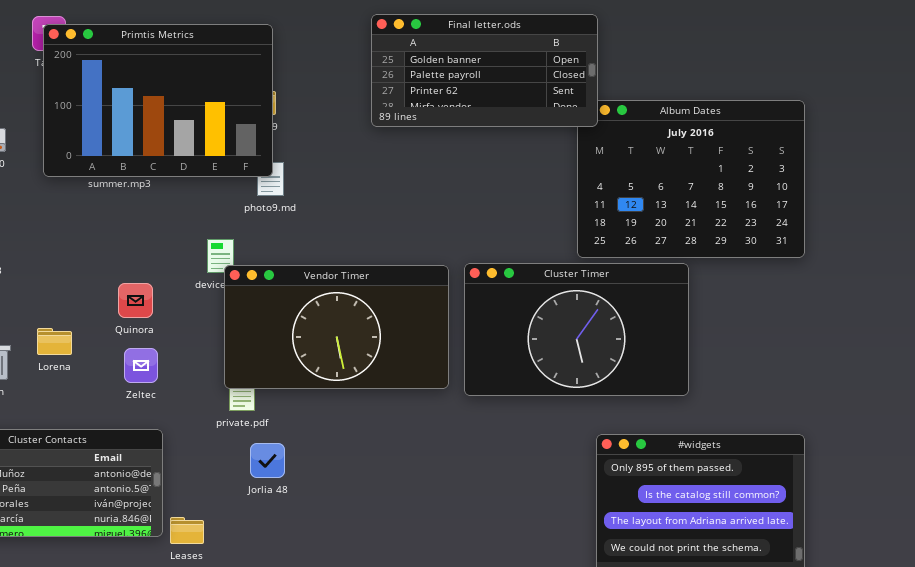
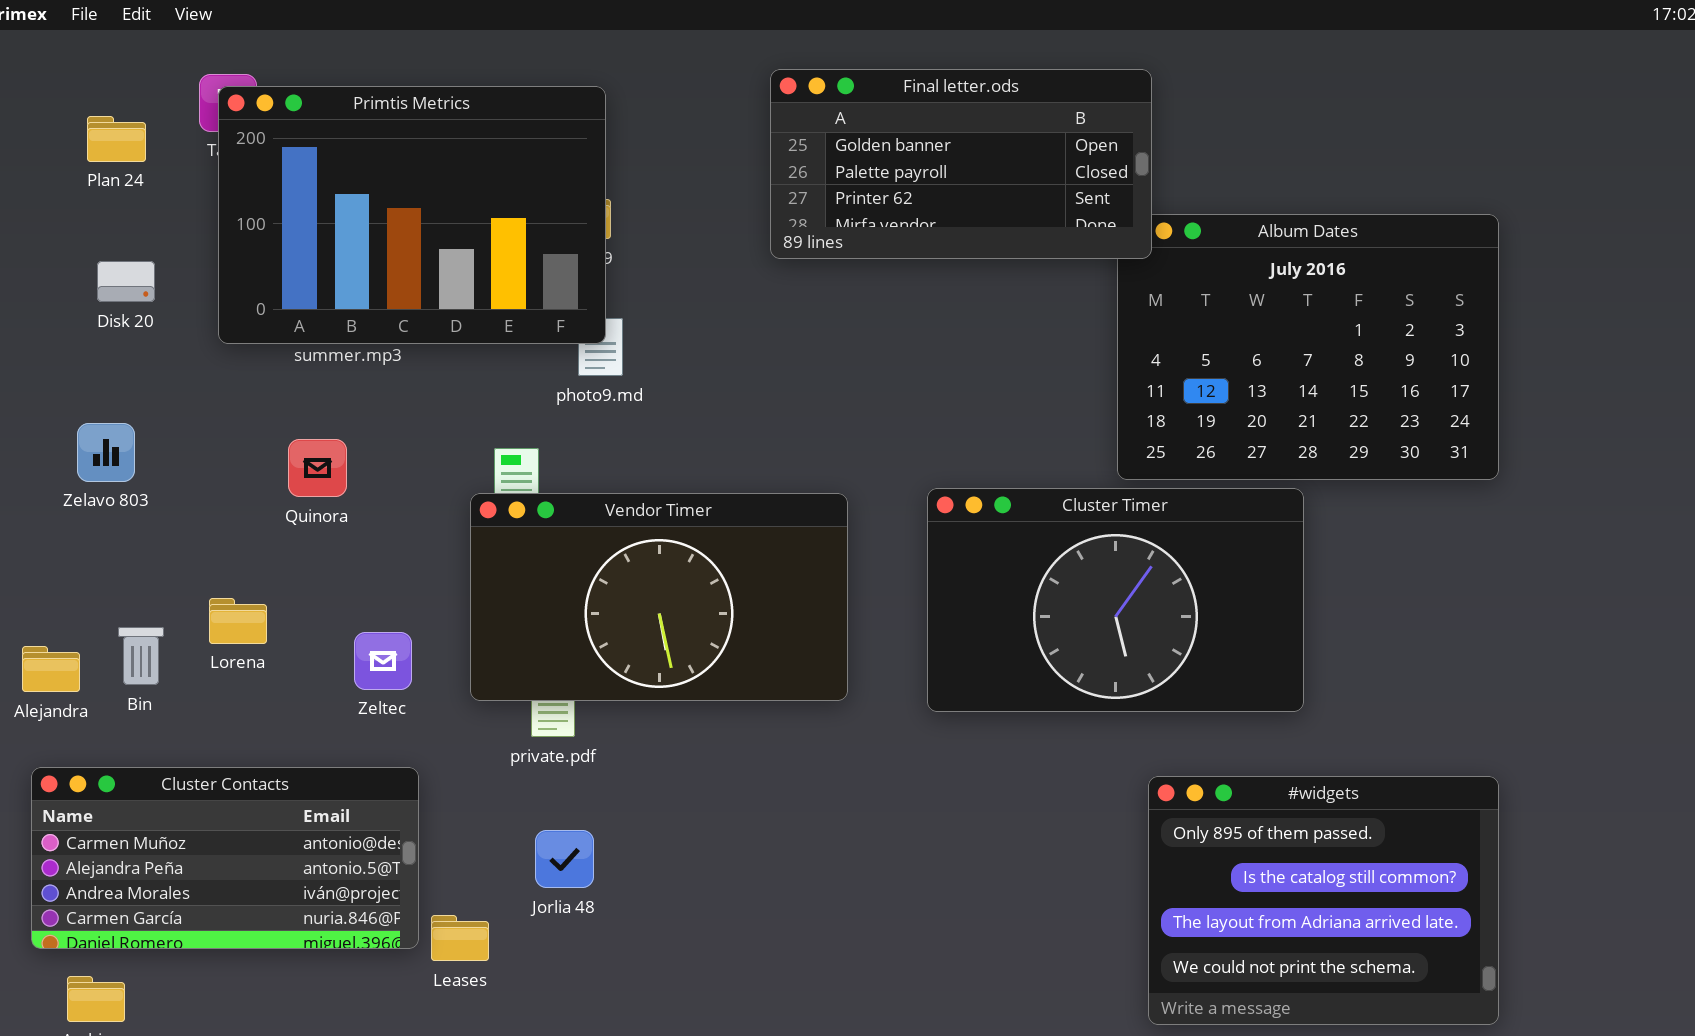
Vendor Timer: [224,265,449,389] -> [470,493,848,701], moved
Quinora: [118,283,153,318] -> [288,439,347,497], moved
Jorlia 48: [250,443,285,478] -> [535,830,594,888], moved

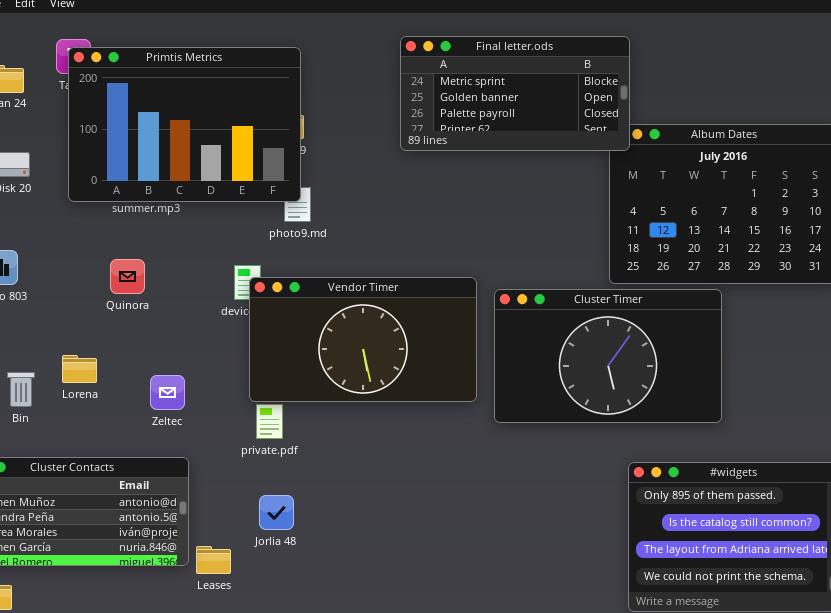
Final letter.ods: [770,69,1152,259] -> [400,36,630,151], scrolled up 1 row
Vendor Timer: [470,493,848,701] -> [249,277,477,402], moved

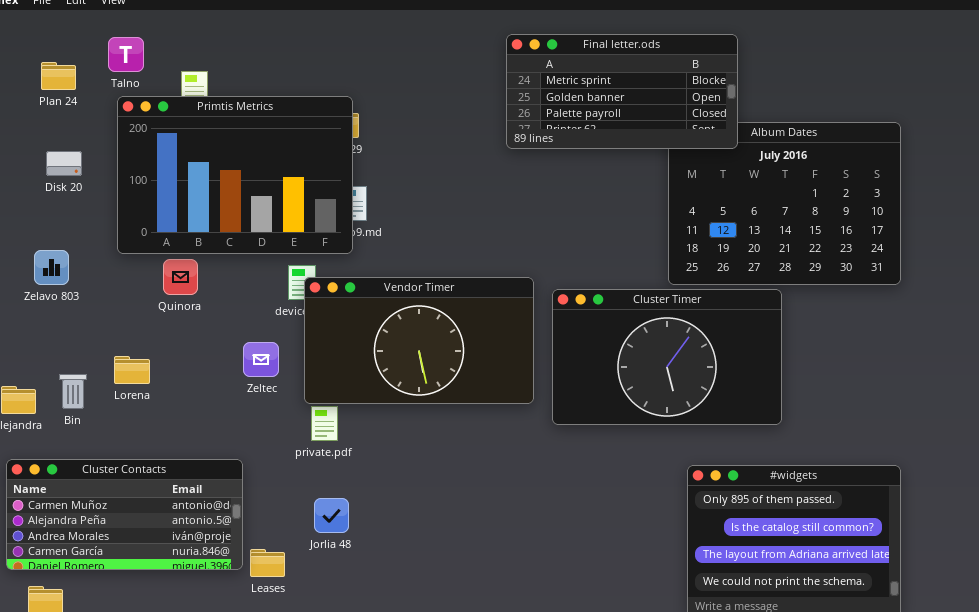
Final letter.ods: [400,36,630,151] -> [506,34,738,149], moved
Primtis Metrics: [68,47,301,202] -> [117,96,353,254], moved
Zeltec: [150,375,185,410] -> [243,342,279,377], moved

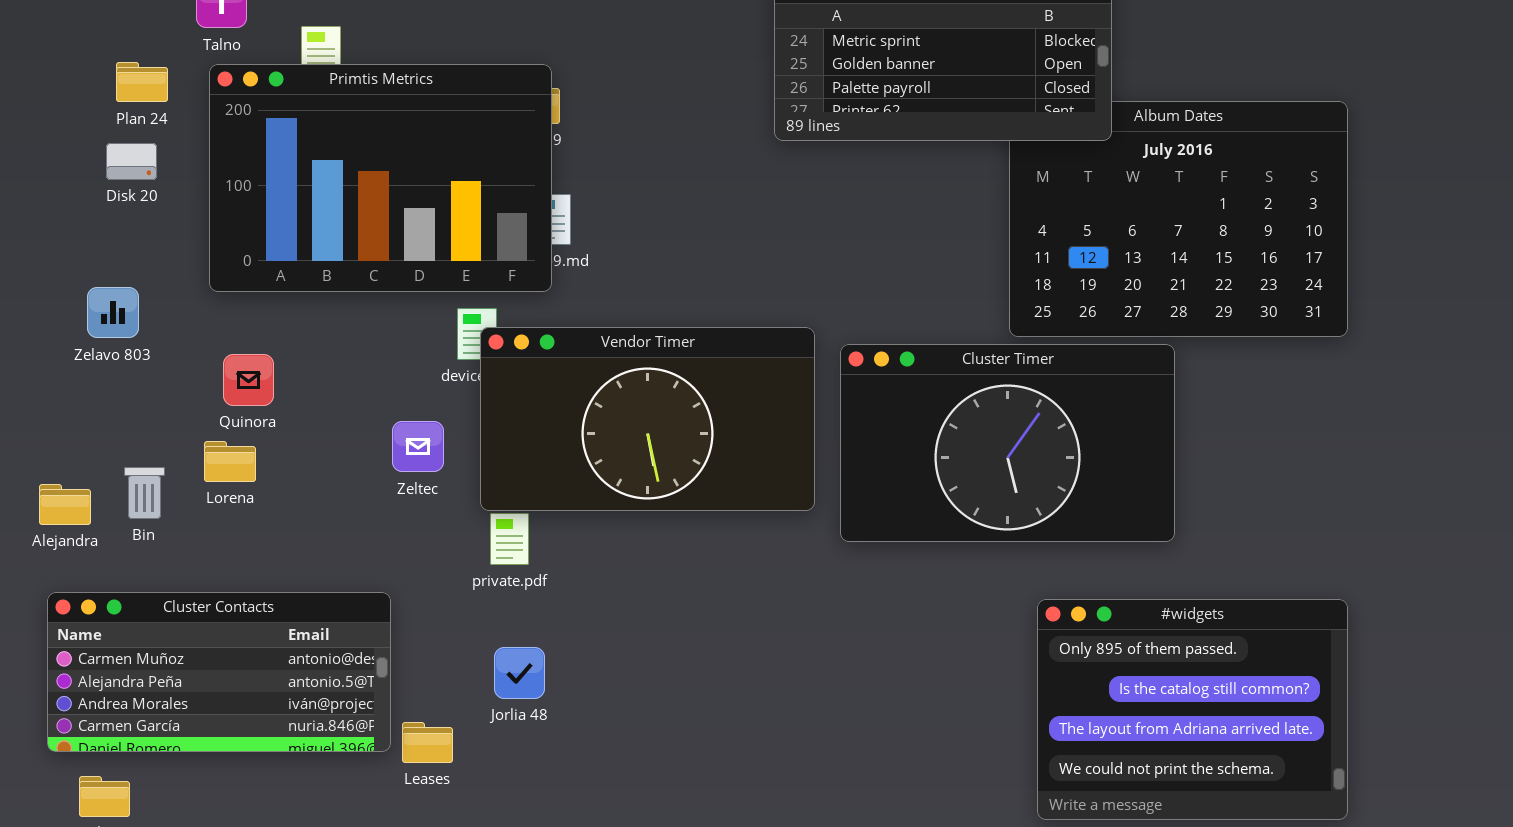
Plan 24: [41,62,76,90] -> [116,62,168,102], moved
Quinora: [163,259,198,295] -> [223,354,274,406], moved

